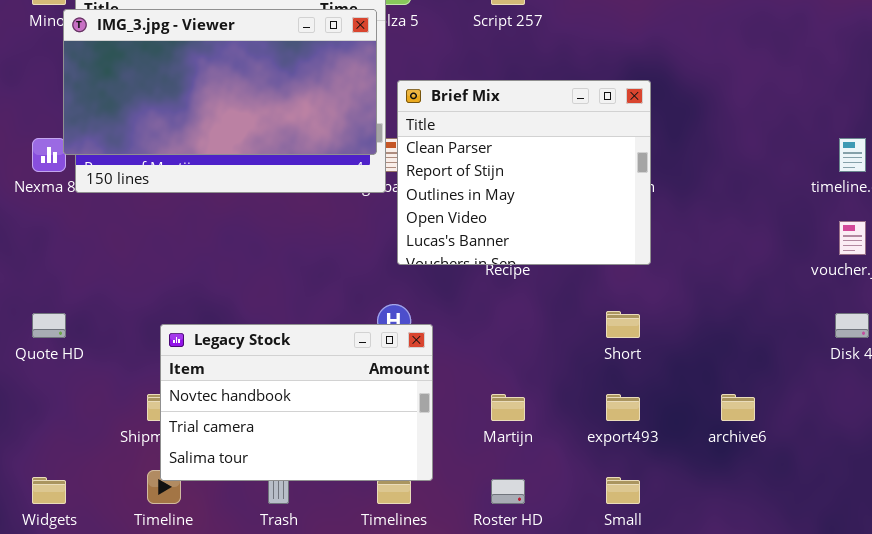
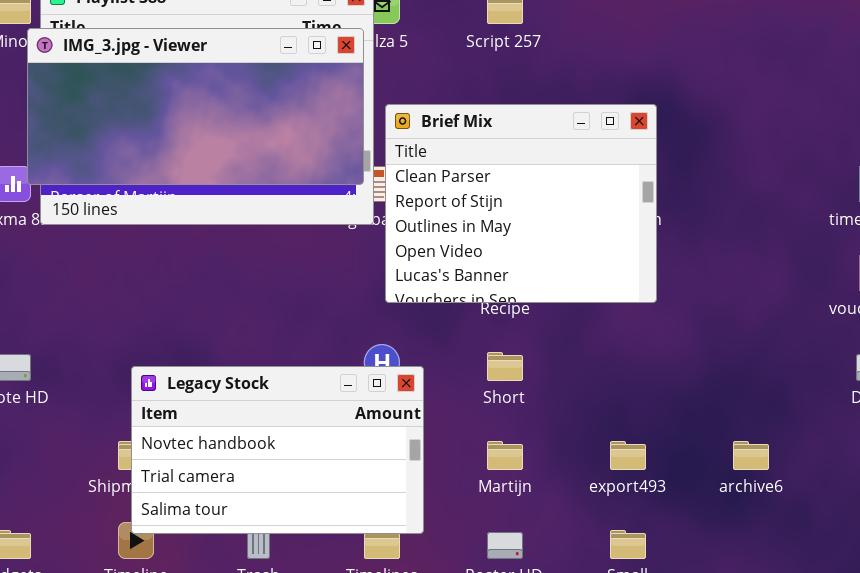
Short: [606,311,640,338] -> [487,352,523,381], moved

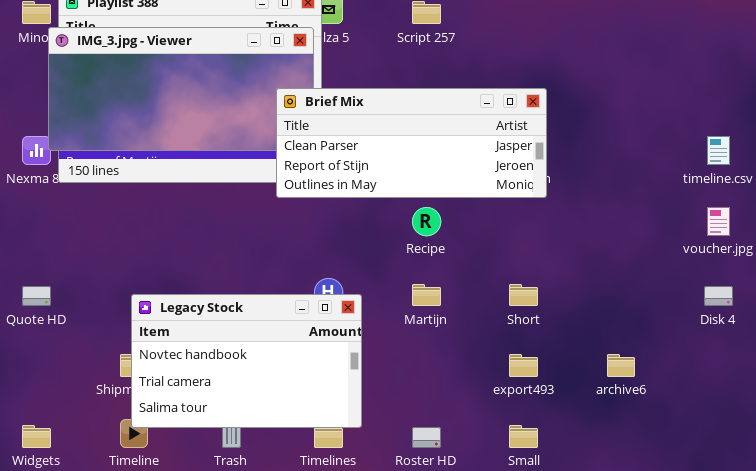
Brief Mix: [385,104,657,303] -> [276,88,547,198], resized
Short: [487,352,523,381] -> [509,284,538,306], moved
Martijn: [487,441,523,470] -> [412,284,441,306], moved

